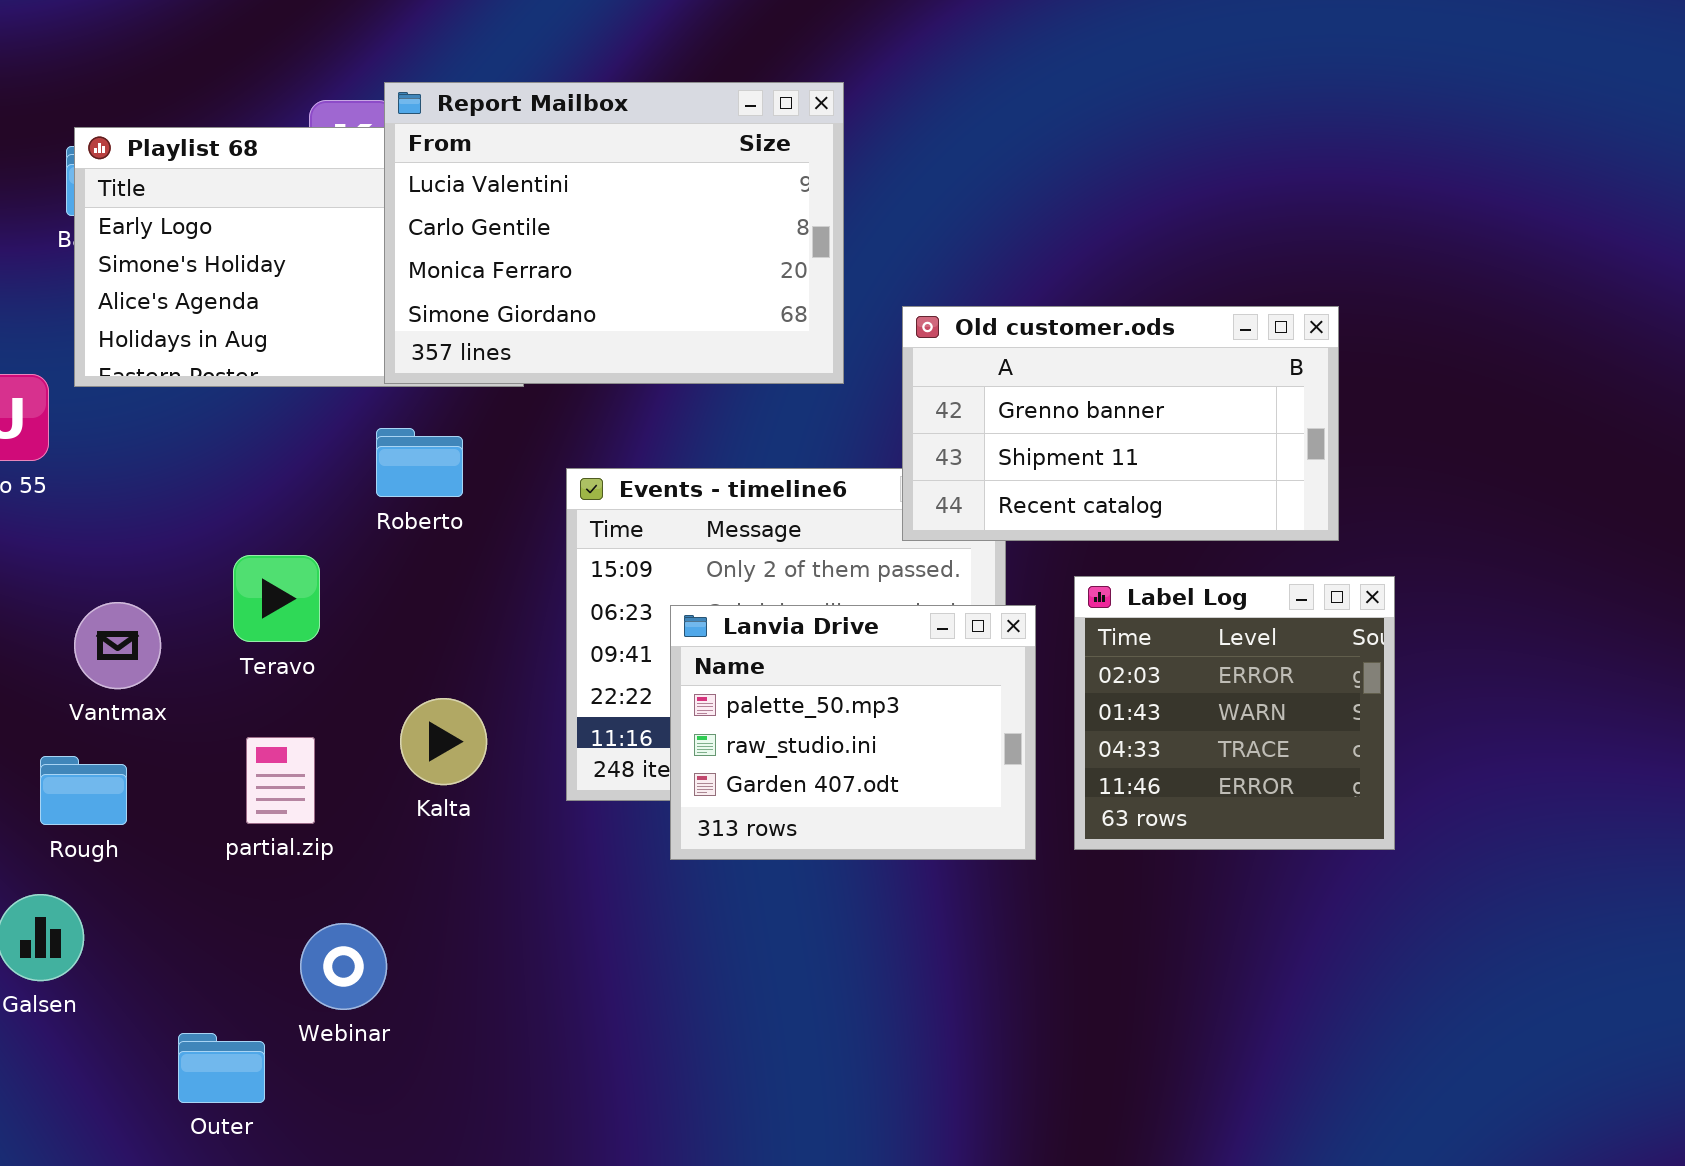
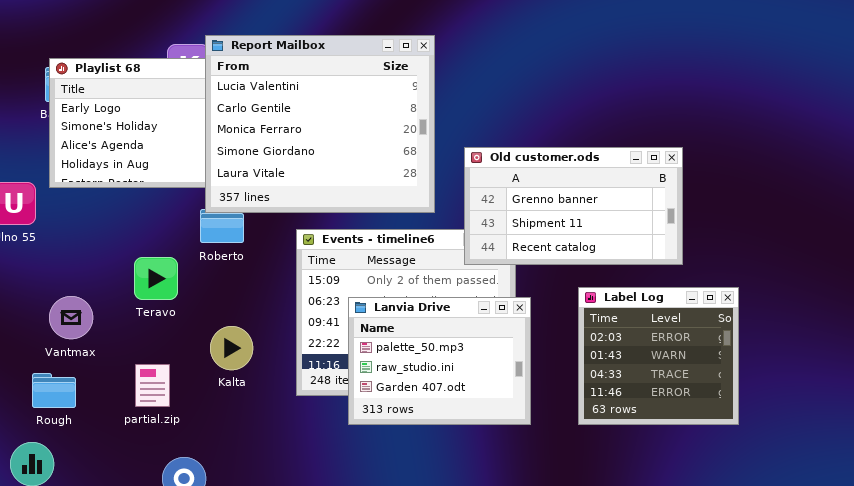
Report Mailbox: [384,82,844,384] -> [205,35,435,213], resized
Teravo: [233,555,320,642] -> [134,257,178,300], moved
Label Log: [1074,576,1395,850] -> [578,287,739,425], moved
Kalta: [400,698,487,785] -> [210,326,253,370], moved

